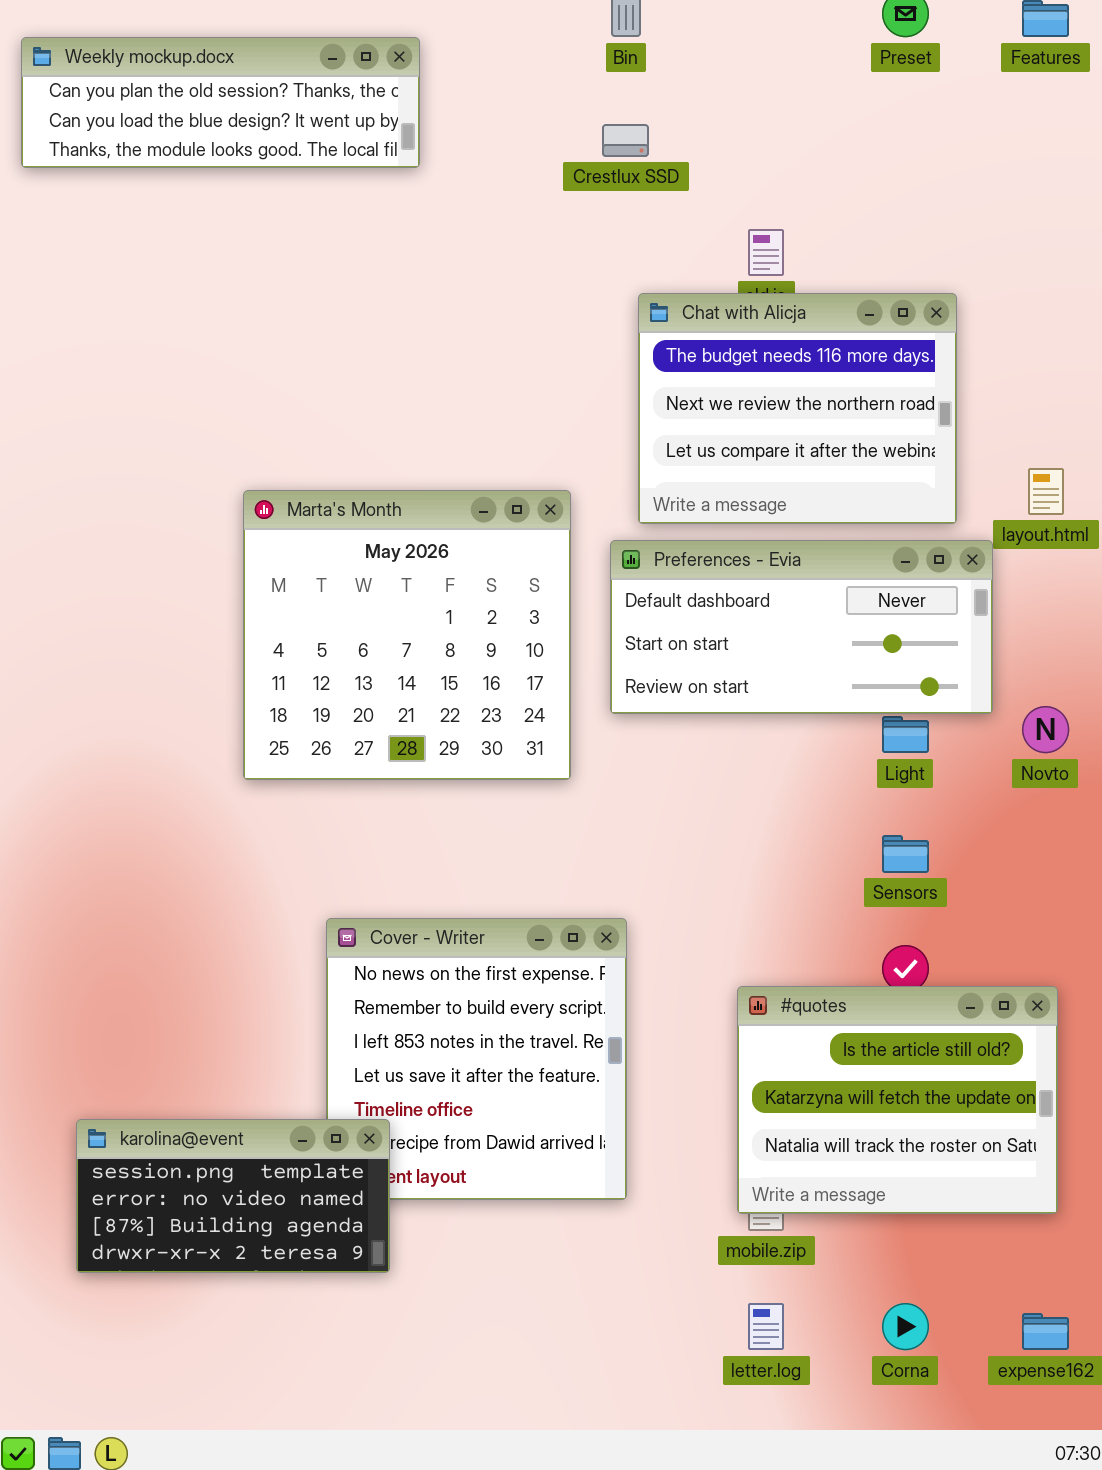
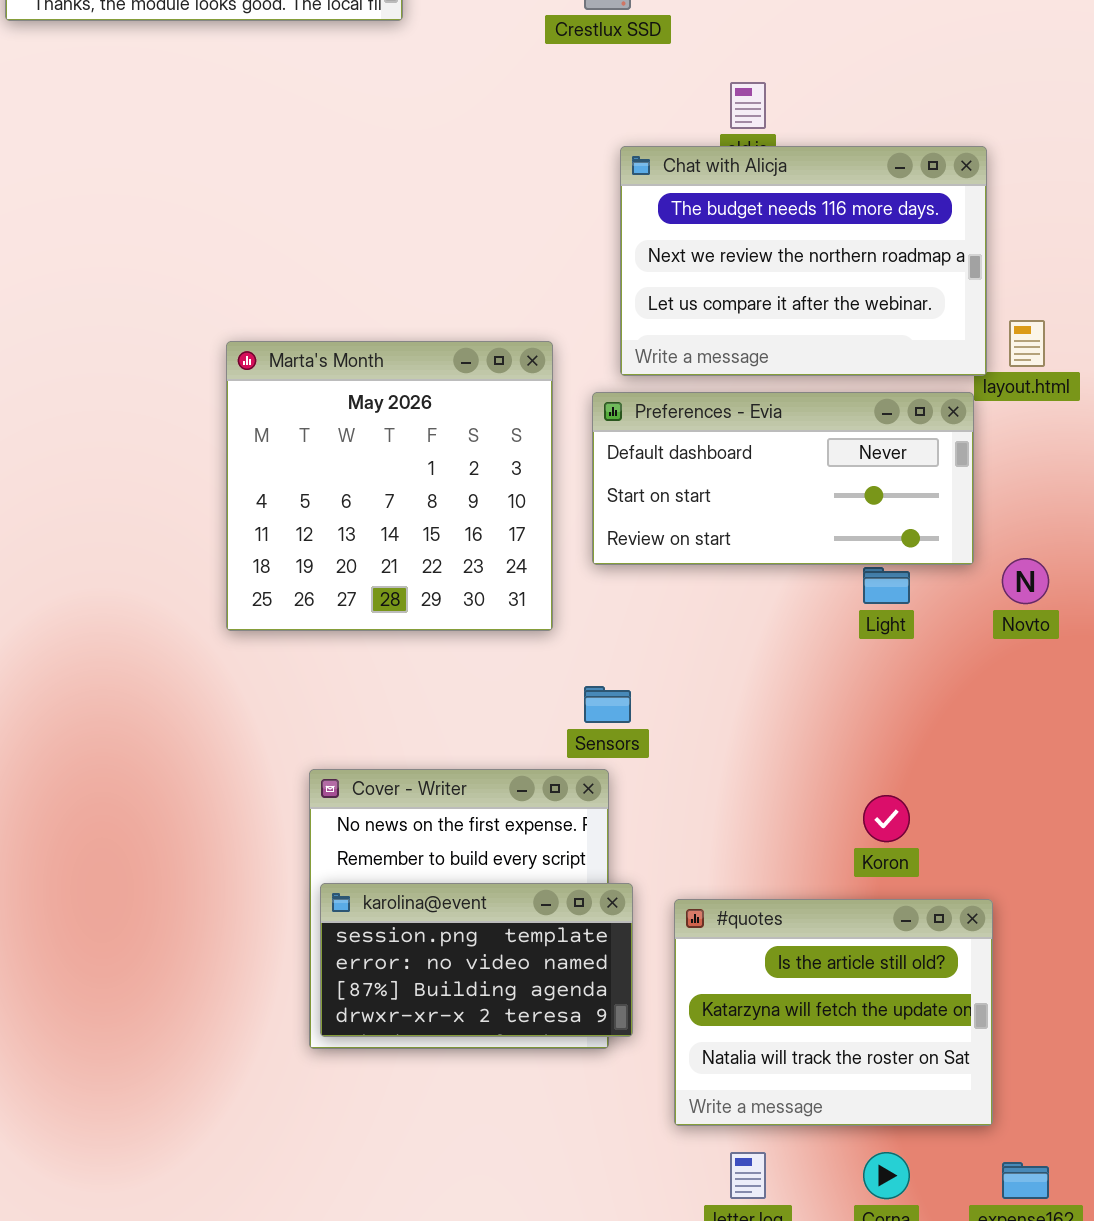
Chat with Alicja: [638,293,957,524] -> [620,146,987,376], resized
Sensors: [882,835,929,873] -> [584,686,631,723], moved
#quotes: [737,986,1058,1214] -> [674,899,993,1126], moved
karolina@event: [76,1119,390,1273] -> [320,883,633,1037], moved

